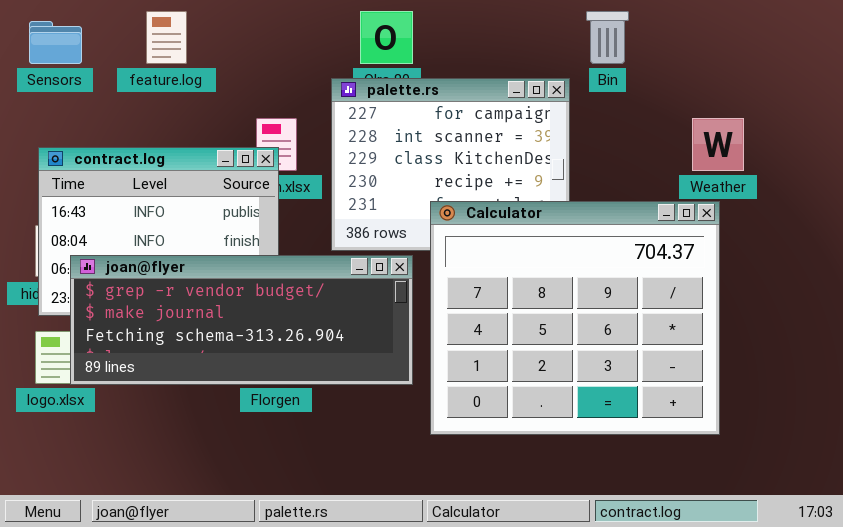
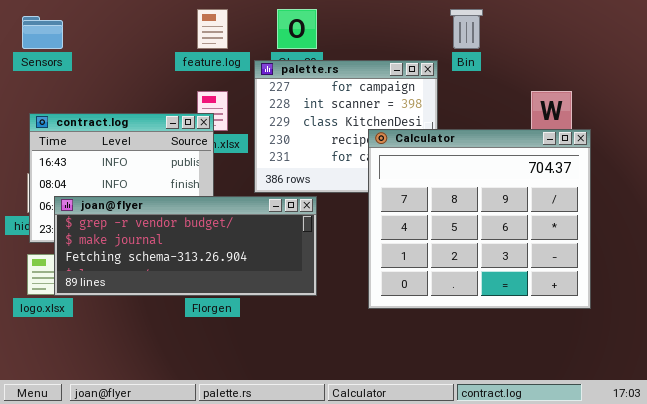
feature.log: [146,11,187,64] -> [197,9,228,49], moved
Calculator: [430,201,720,435] -> [368,129,591,309], moved

